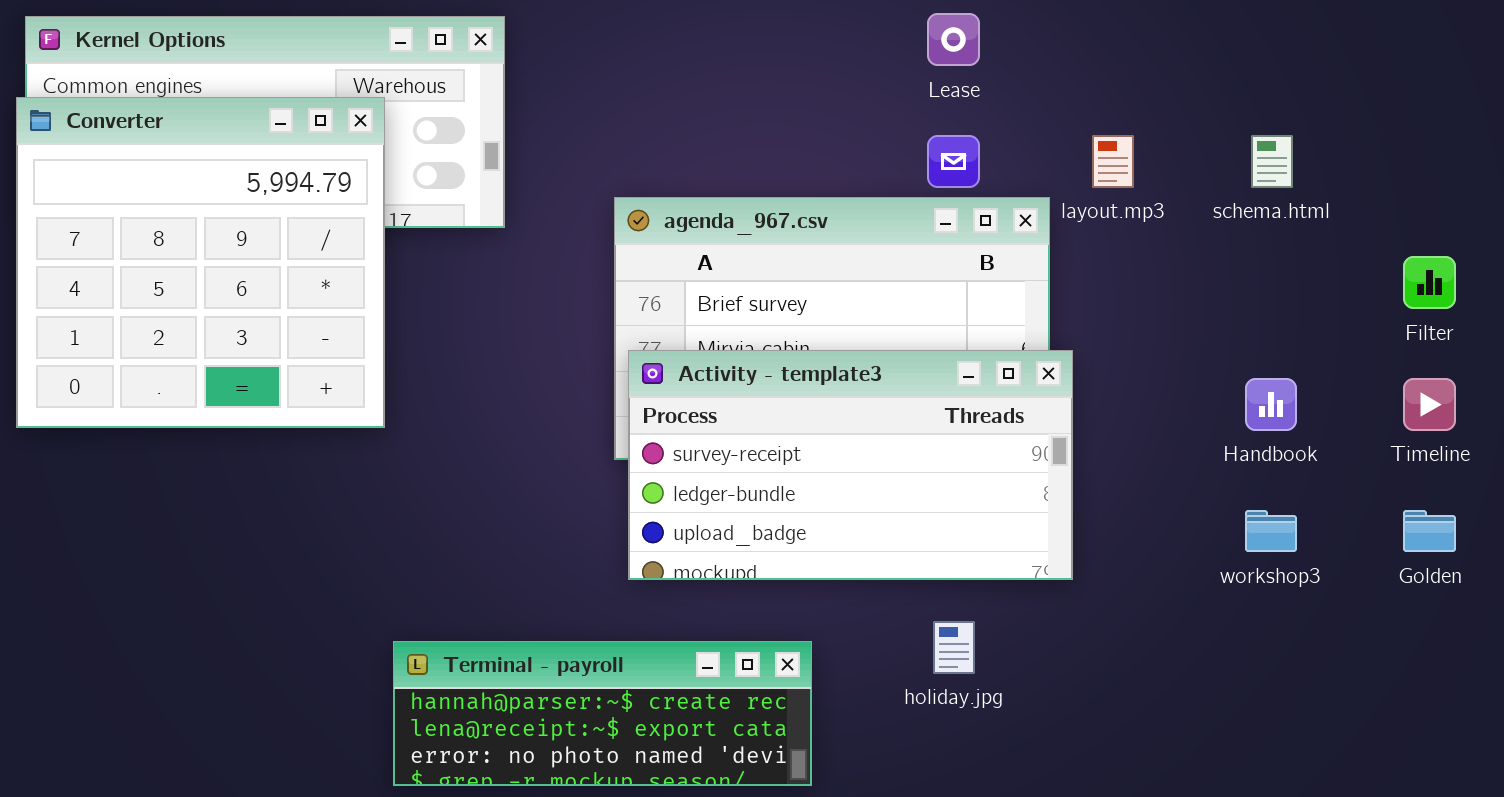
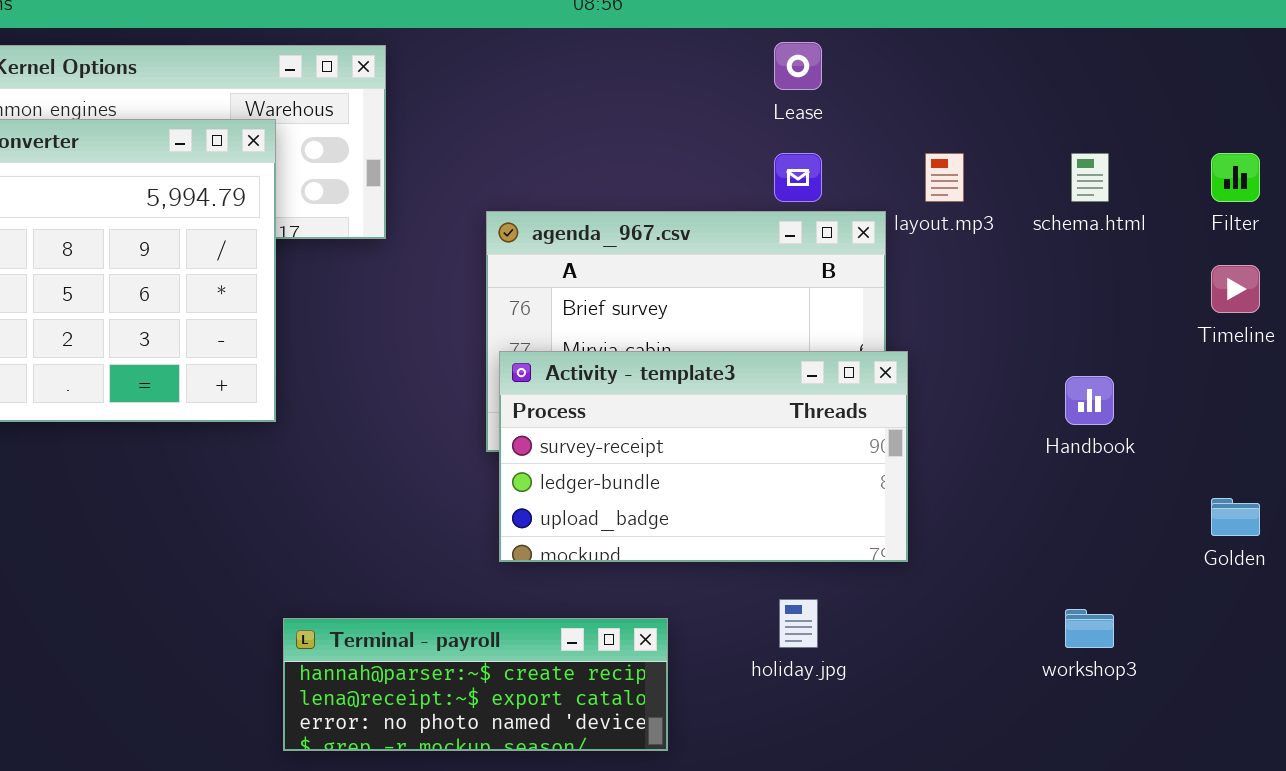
Filter: [1403,256,1456,309] -> [1211,153,1260,202], moved
Timeline: [1403,378,1456,431] -> [1211,265,1260,313], moved
workshop3: [1245,510,1297,552] -> [1065,609,1114,648], moved

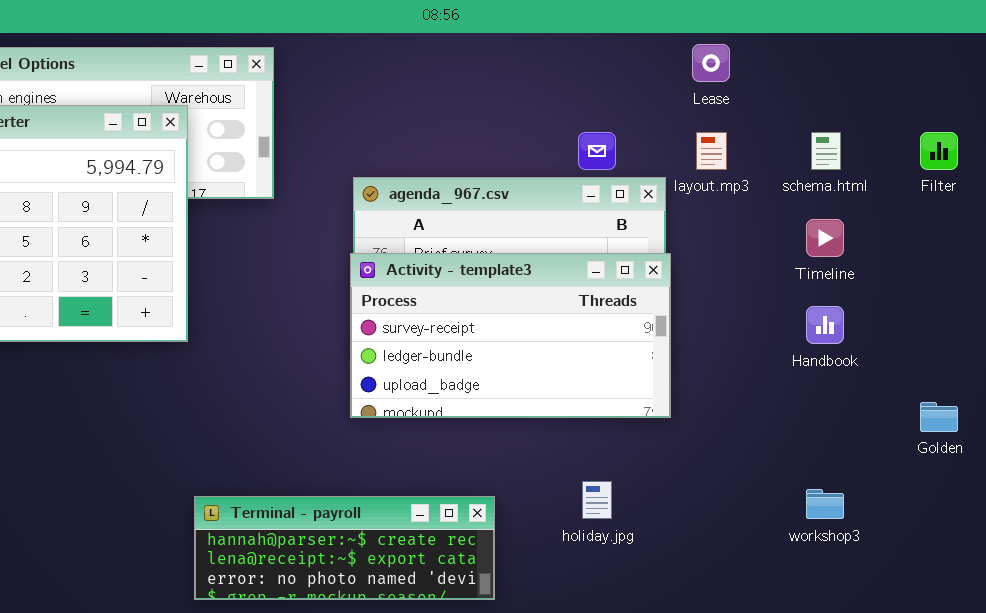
Lease: [774,42,822,90] -> [692,44,730,82], moved
Timeline: [1211,265,1260,313] -> [806,219,844,257], moved
Activity - template3: [499,351,908,562] -> [350,253,671,418], moved

